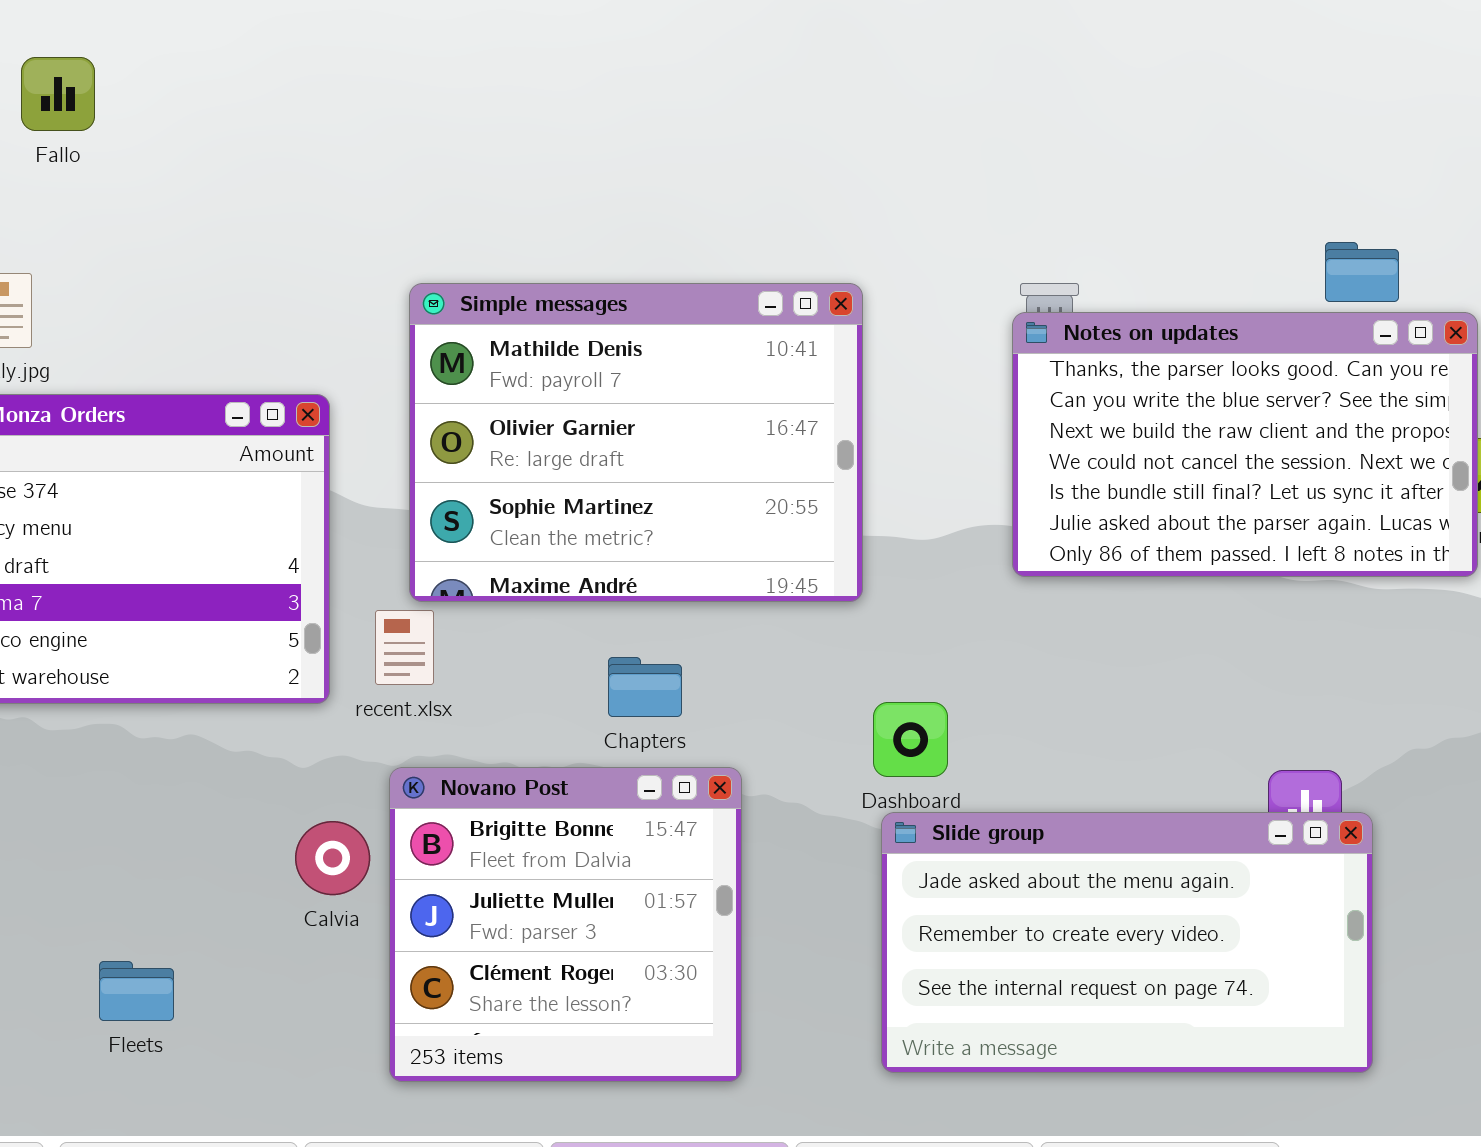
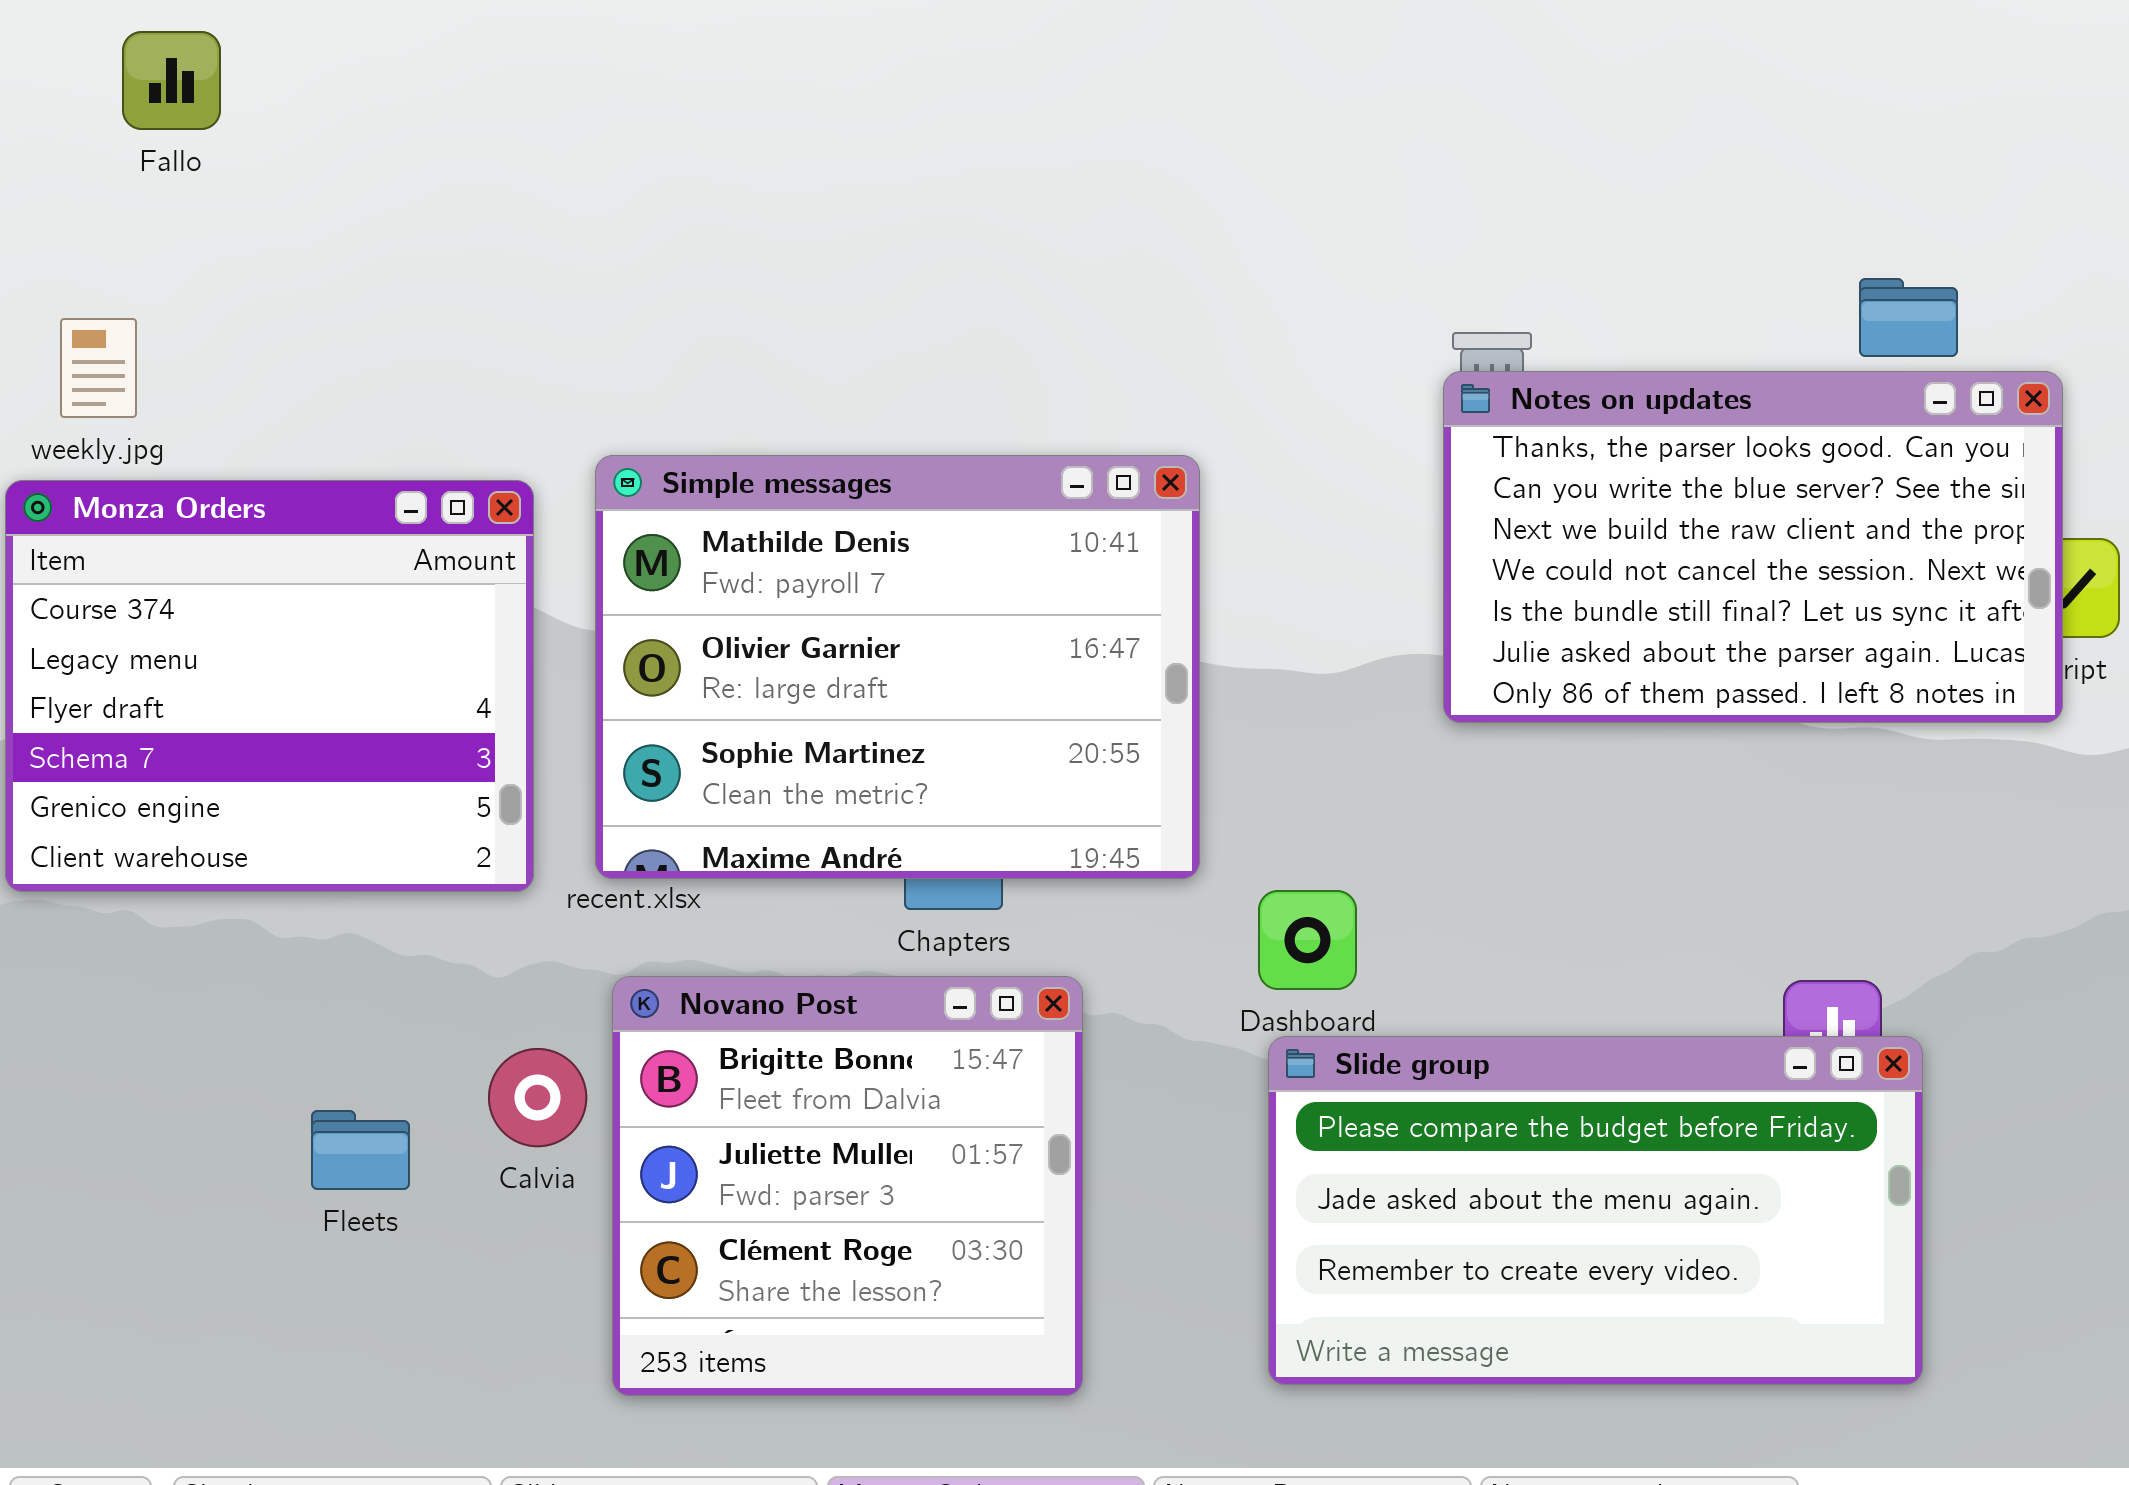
Simple messages: [409,283,863,602] -> [595,455,1200,879], moved
Slide group: [881,812,1373,1073] -> [1268,1036,1923,1385], scrolled up 1 row
Fleets: [99,961,174,1021] -> [311,1110,410,1190], moved

